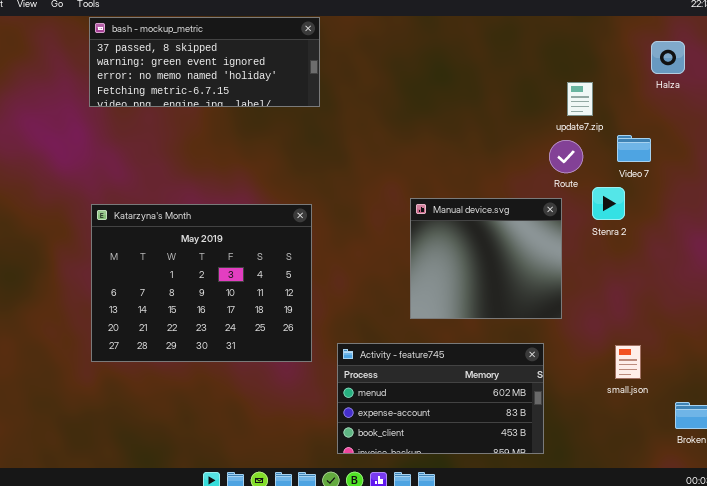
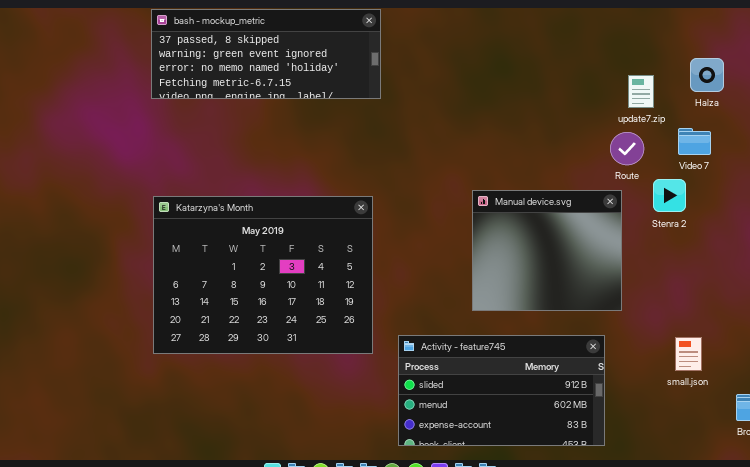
Halza: [651,41,685,74] -> [690,58,724,92], moved
Activity - feature745: [337,343,544,454] -> [398,335,605,446], scrolled up 1 row

